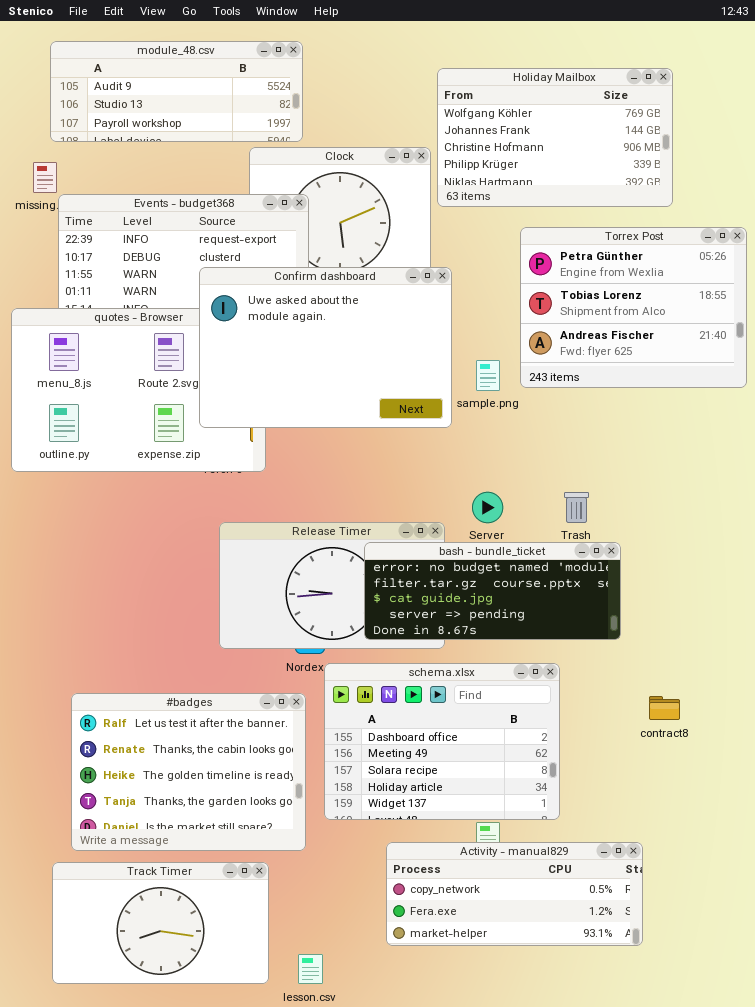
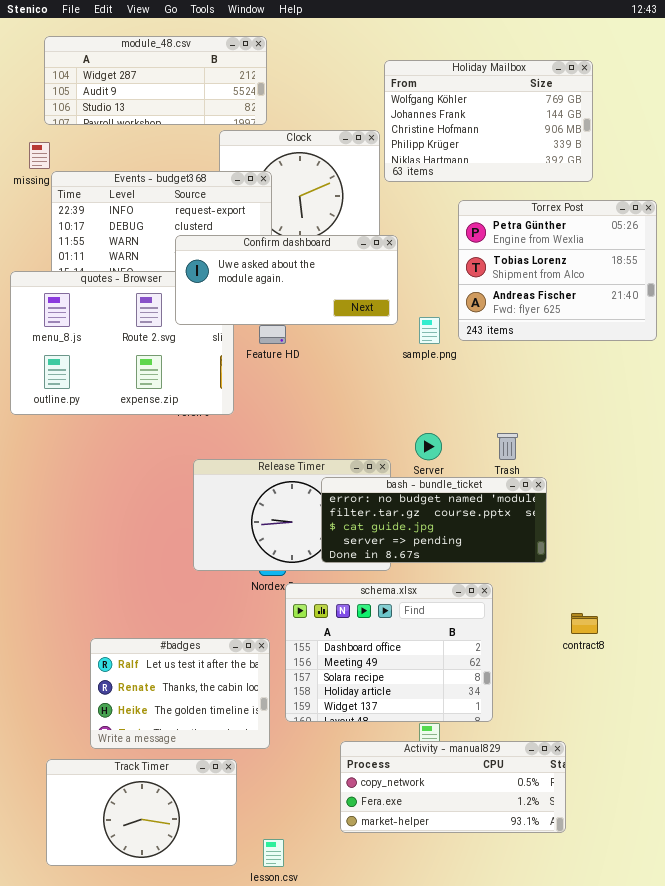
module_48.csv: [50,41,303,142] -> [44,36,267,125], scrolled up 1 row
Confirm dashboard: [199,267,452,428] -> [175,235,398,325], resized
#badges: [71,693,306,851] -> [90,638,270,749], resized

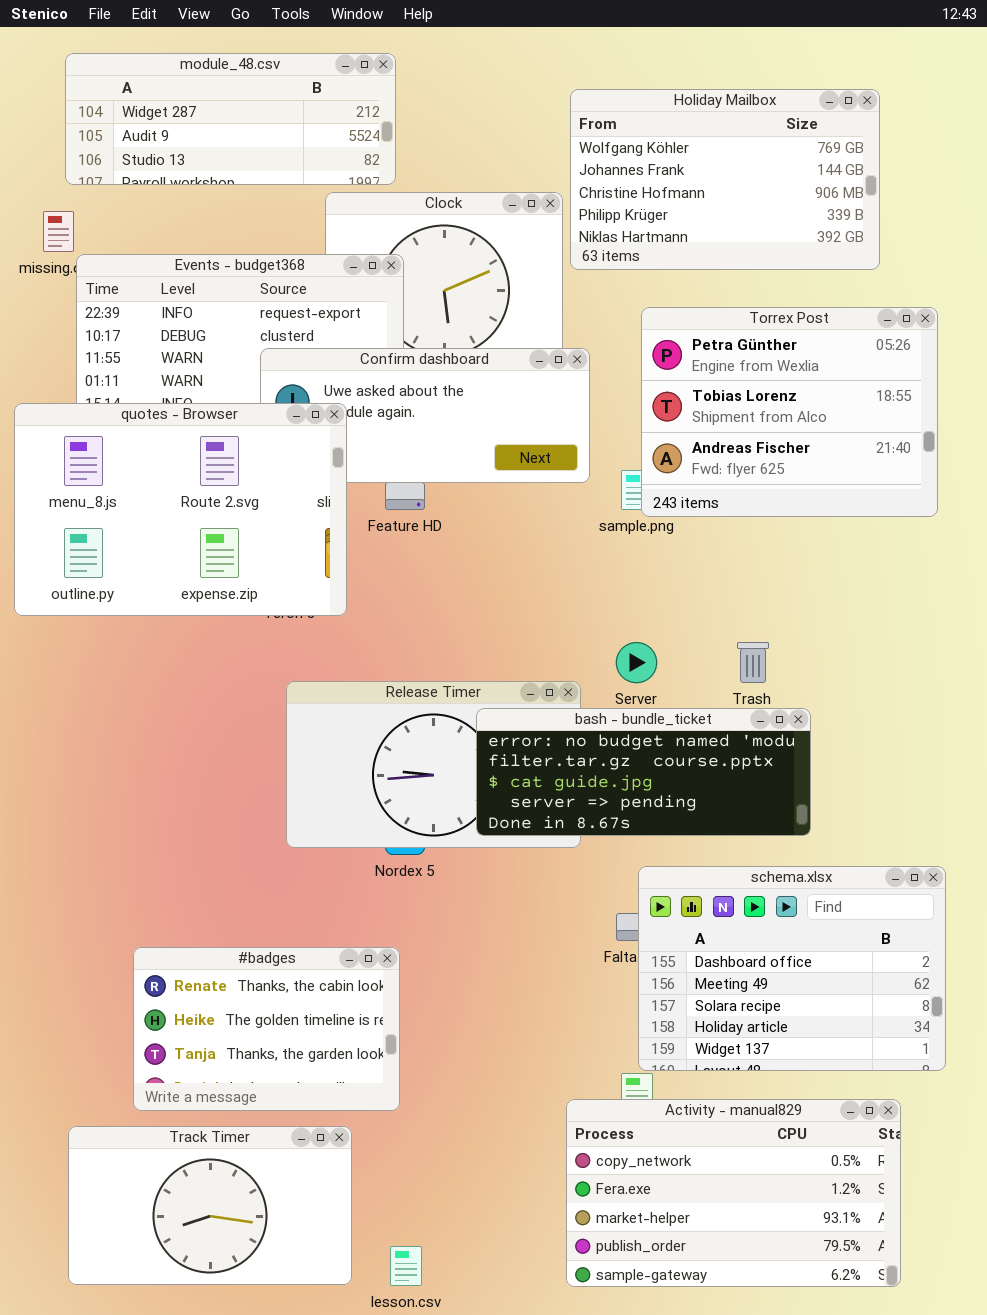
Torrex Post: [458,200,657,341] -> [641,307,938,517], moved
quotes - Browser: [10,271,234,415] -> [14,403,347,616], raised
schema.xlsx: [285,583,493,722] -> [638,866,946,1071], moved
#badges: [90,638,270,749] -> [133,947,400,1111], scrolled down 1 row
Activity - manual829: [340,741,566,833] -> [566,1099,901,1287], moved, resized

